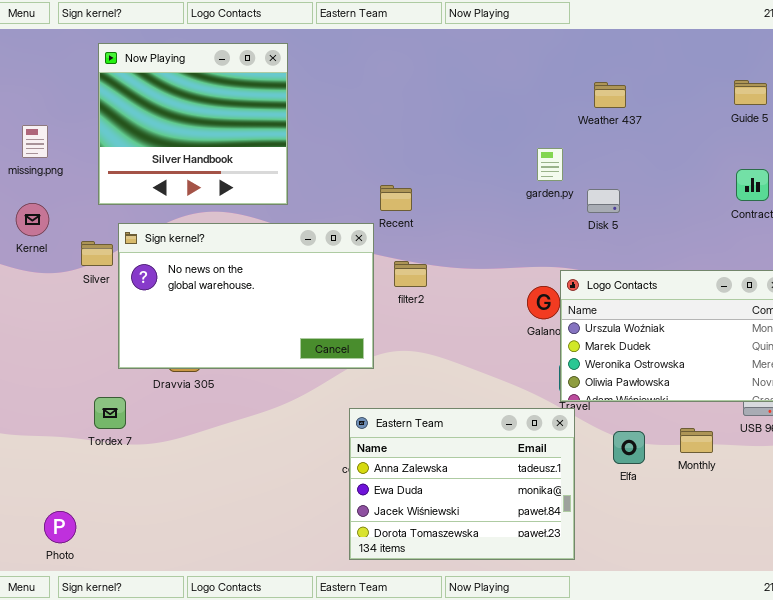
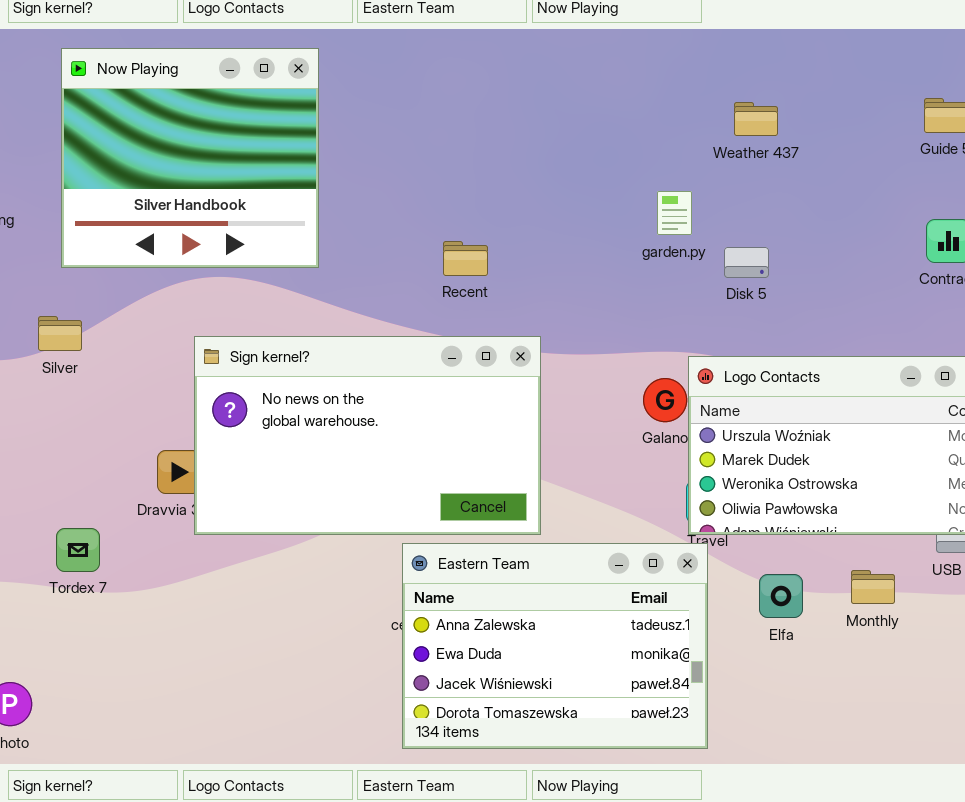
Sign kernel?: [118,223,374,369] -> [194,336,541,535], moved

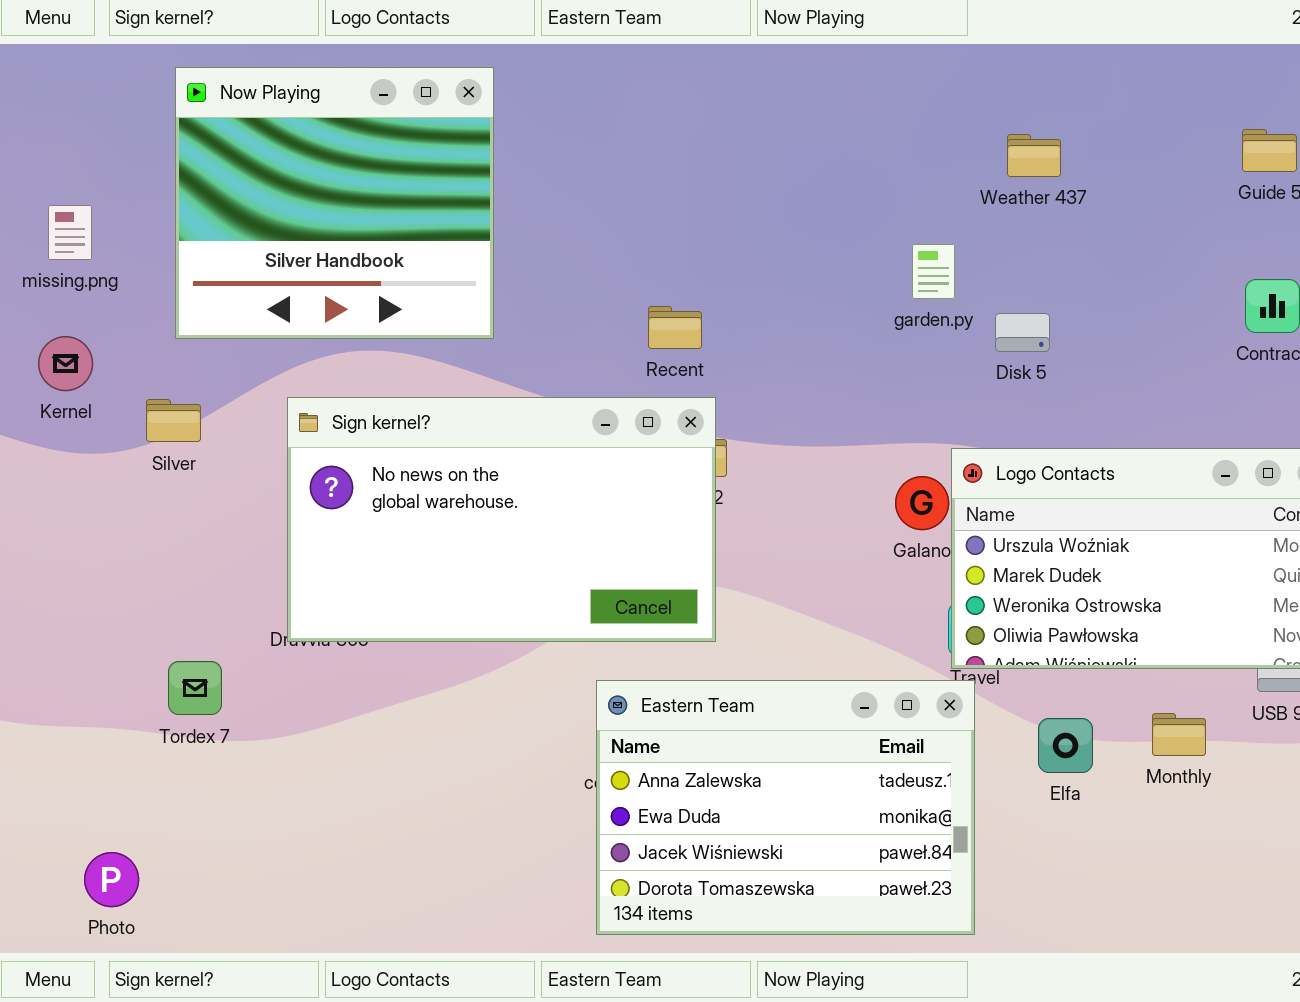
Sign kernel?: [194,336,541,535] -> [287,397,716,642], moved

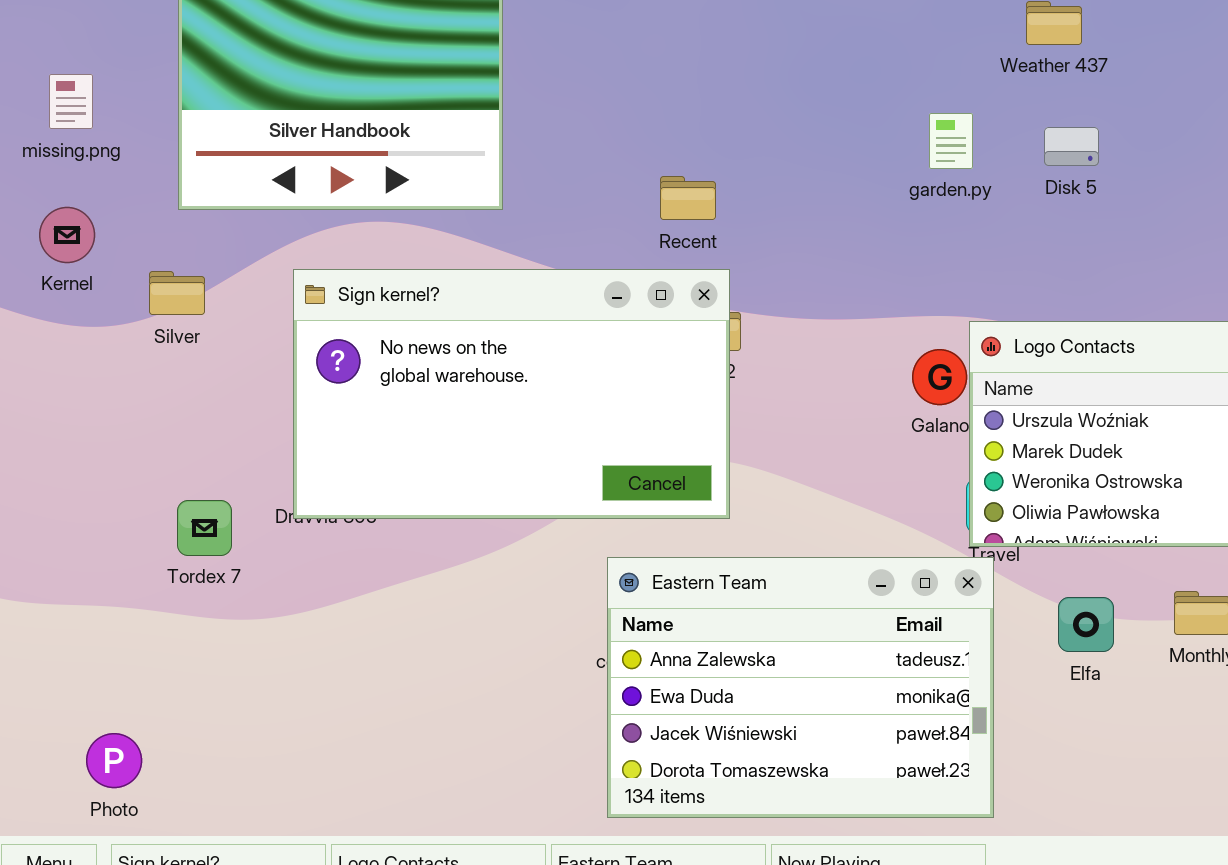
Disk 5: [995,313,1050,352] -> [1044,127,1099,166], moved
Tordex 7: [168,661,222,715] -> [177,500,232,556], moved

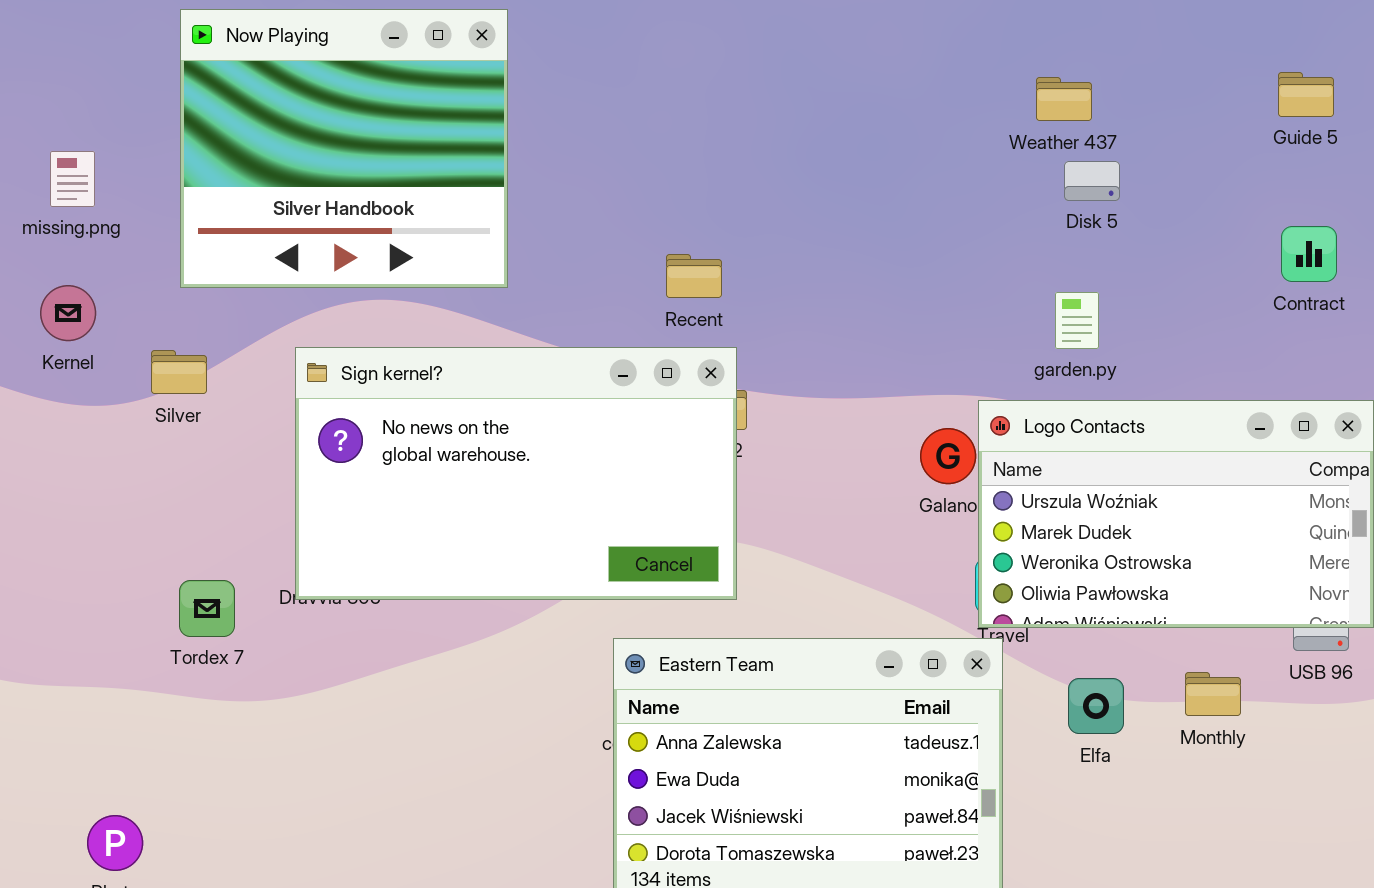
garden.py: [929,113,973,169] -> [1055,292,1099,349], moved
Disk 5: [1044,127,1099,166] -> [1064,161,1120,201], moved

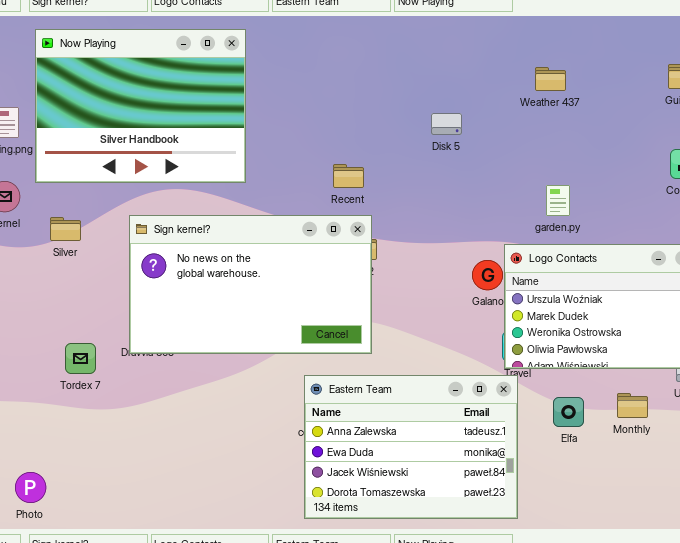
Now Playing: [180,9,508,288] -> [35,29,246,183], resized
Disk 5: [1064,161,1120,201] -> [431,113,462,135], moved

